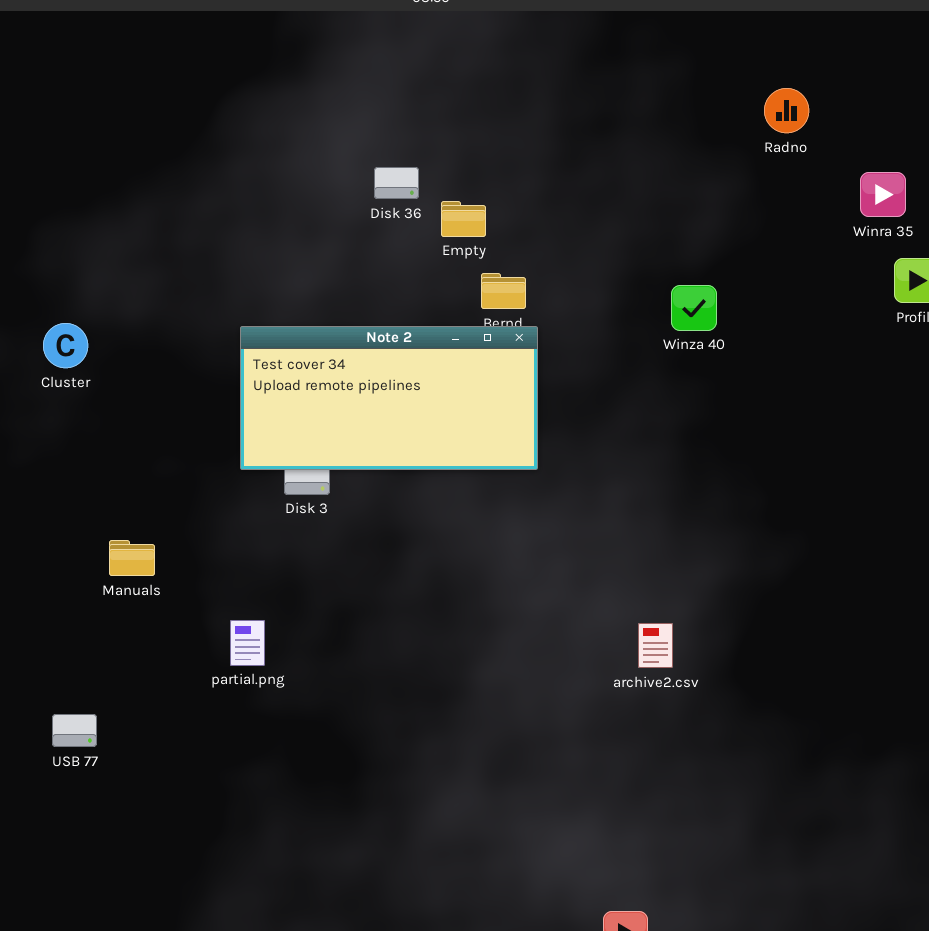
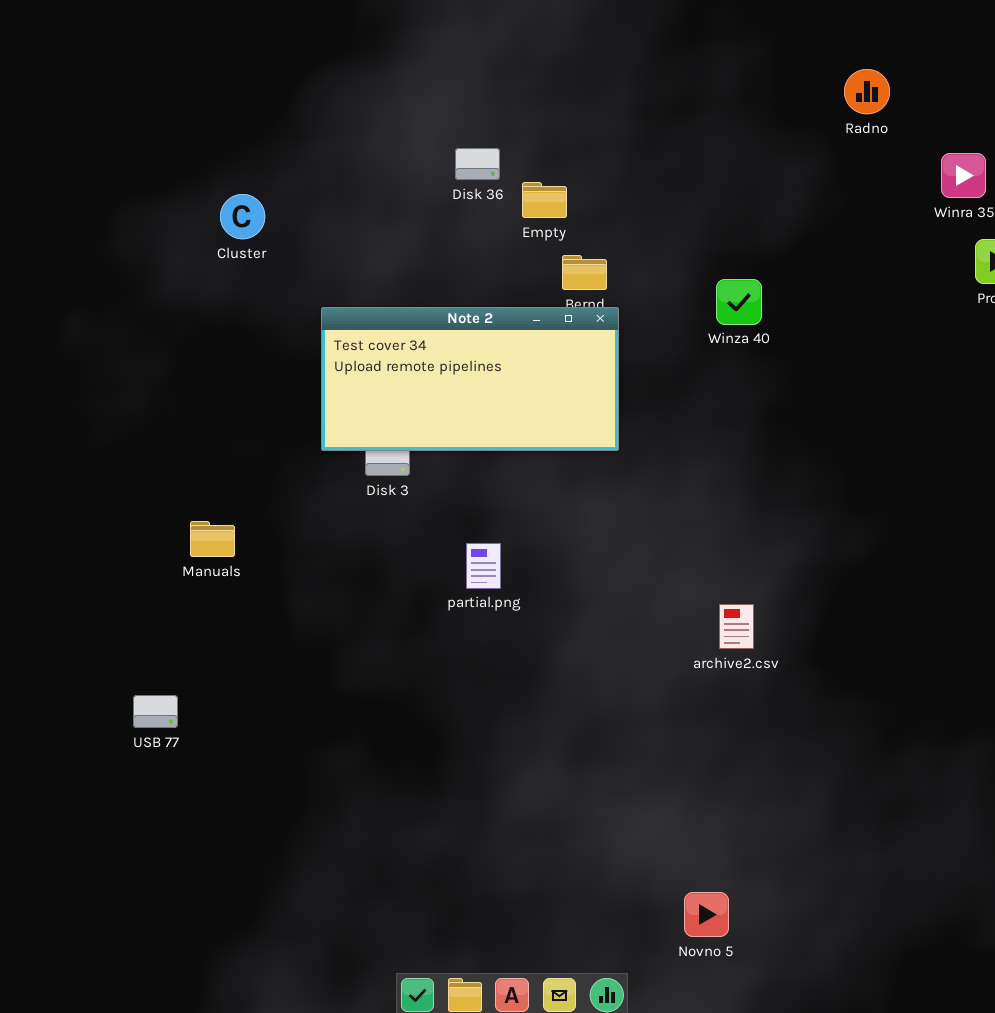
Winza 40: [671,285,717,331] -> [716,279,762,325], moved
Cluster: [43,323,88,368] -> [220,194,265,239], moved
partial.png: [230,620,265,666] -> [466,543,501,589], moved

